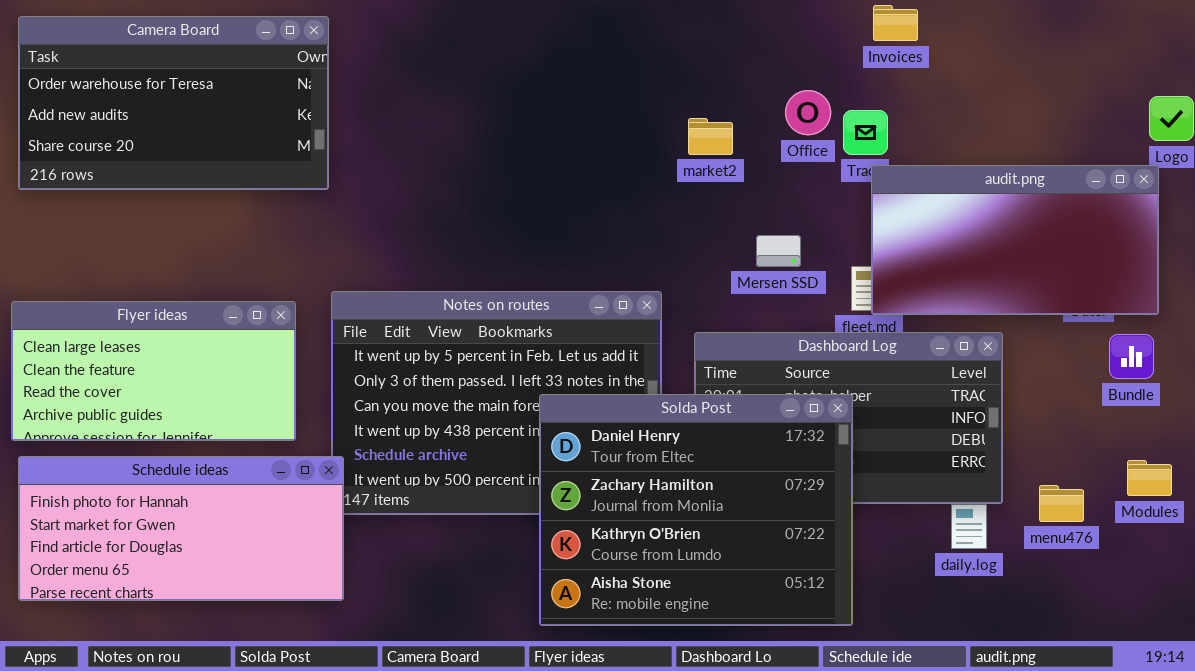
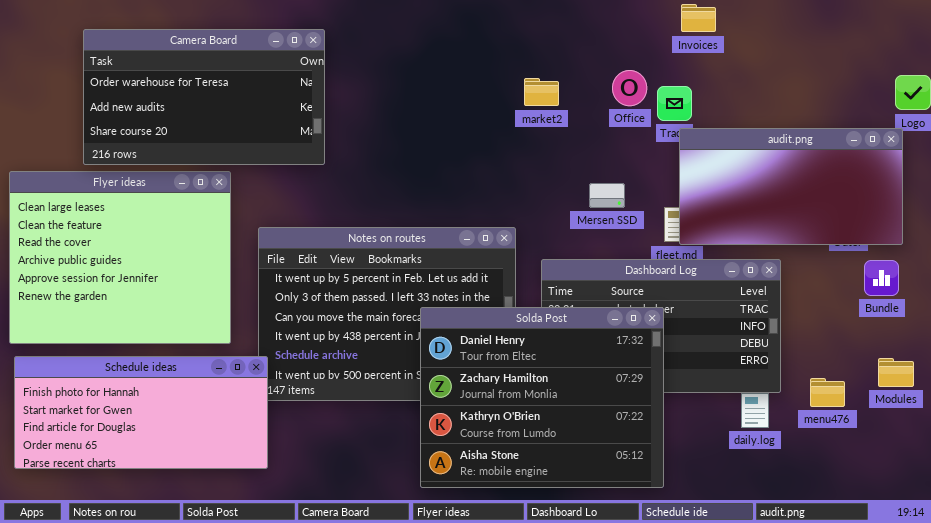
Camera Board: [18,16,329,190] -> [83,29,325,165], moved
market2: [688,118,733,155] -> [524,78,559,106], moved
Flyer ideas: [11,301,296,441] -> [9,171,231,344], resized

